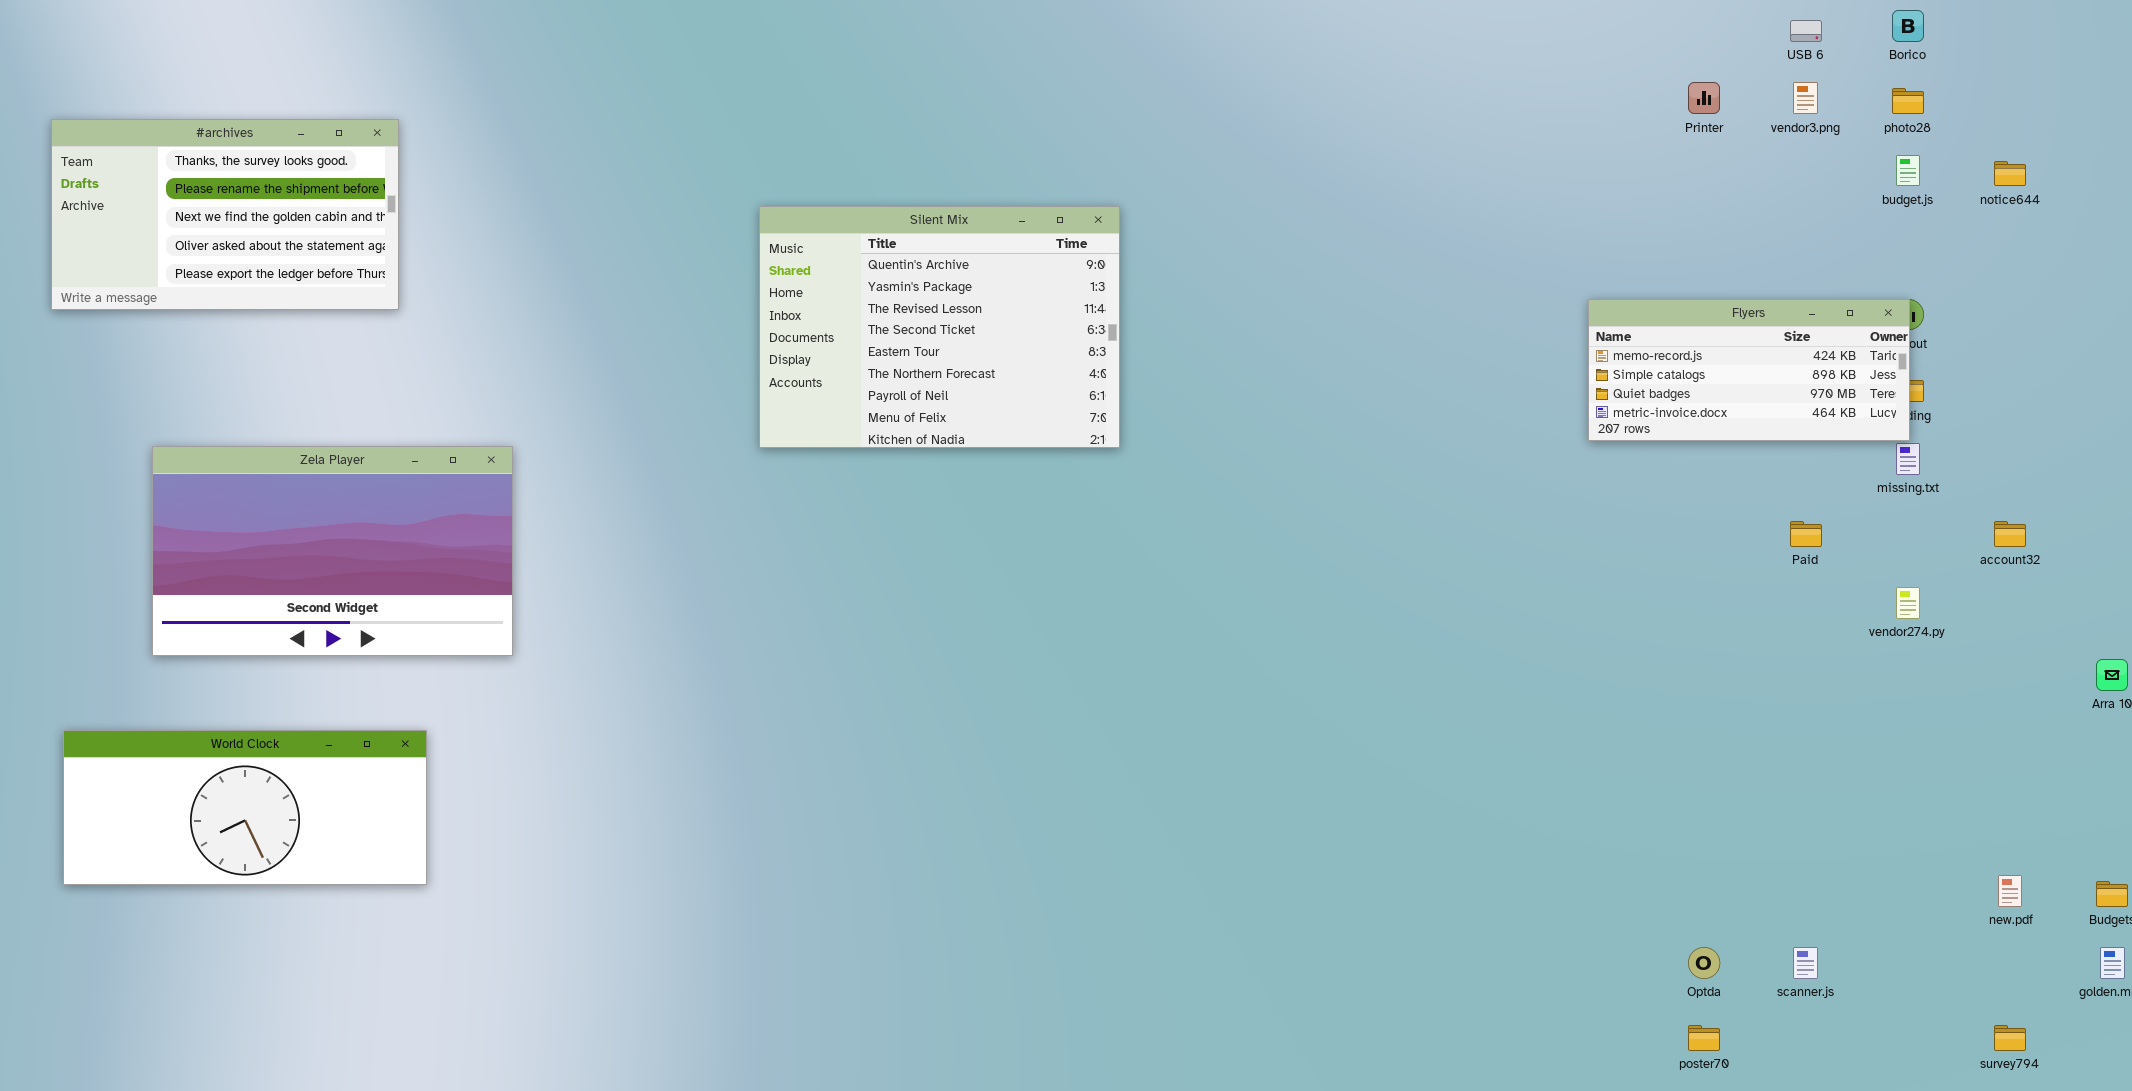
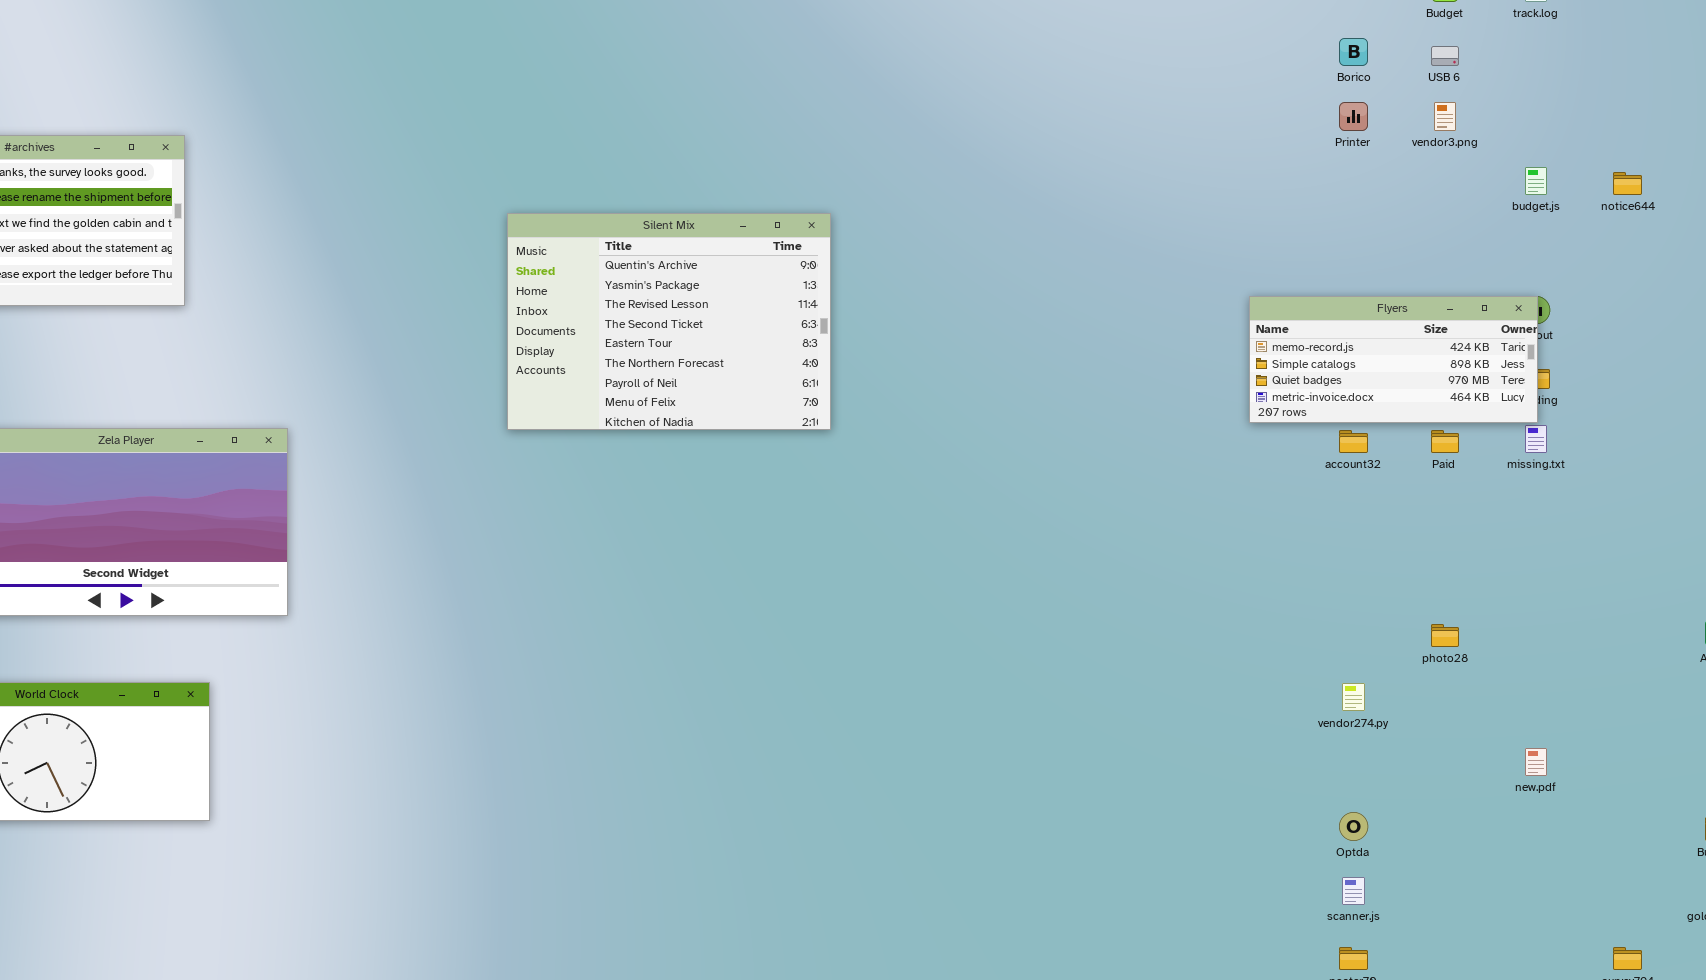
Borico: [1892,10,1924,42] -> [1339,38,1368,66], moved
photo28: [1892,88,1924,114] -> [1431,624,1459,647], moved
Paid: [1790,521,1822,547] -> [1431,430,1459,453], moved
account32: [1994,521,2026,547] -> [1339,430,1368,453], moved
vendor274.py: [1896,587,1920,619] -> [1342,683,1365,711], moved
new.pdf: [1998,875,2022,907] -> [1525,748,1547,776], moved
Optda: [1688,947,1720,979] -> [1339,812,1368,841], moved
scanner.js: [1793,947,1818,979] -> [1342,877,1365,905], moved

